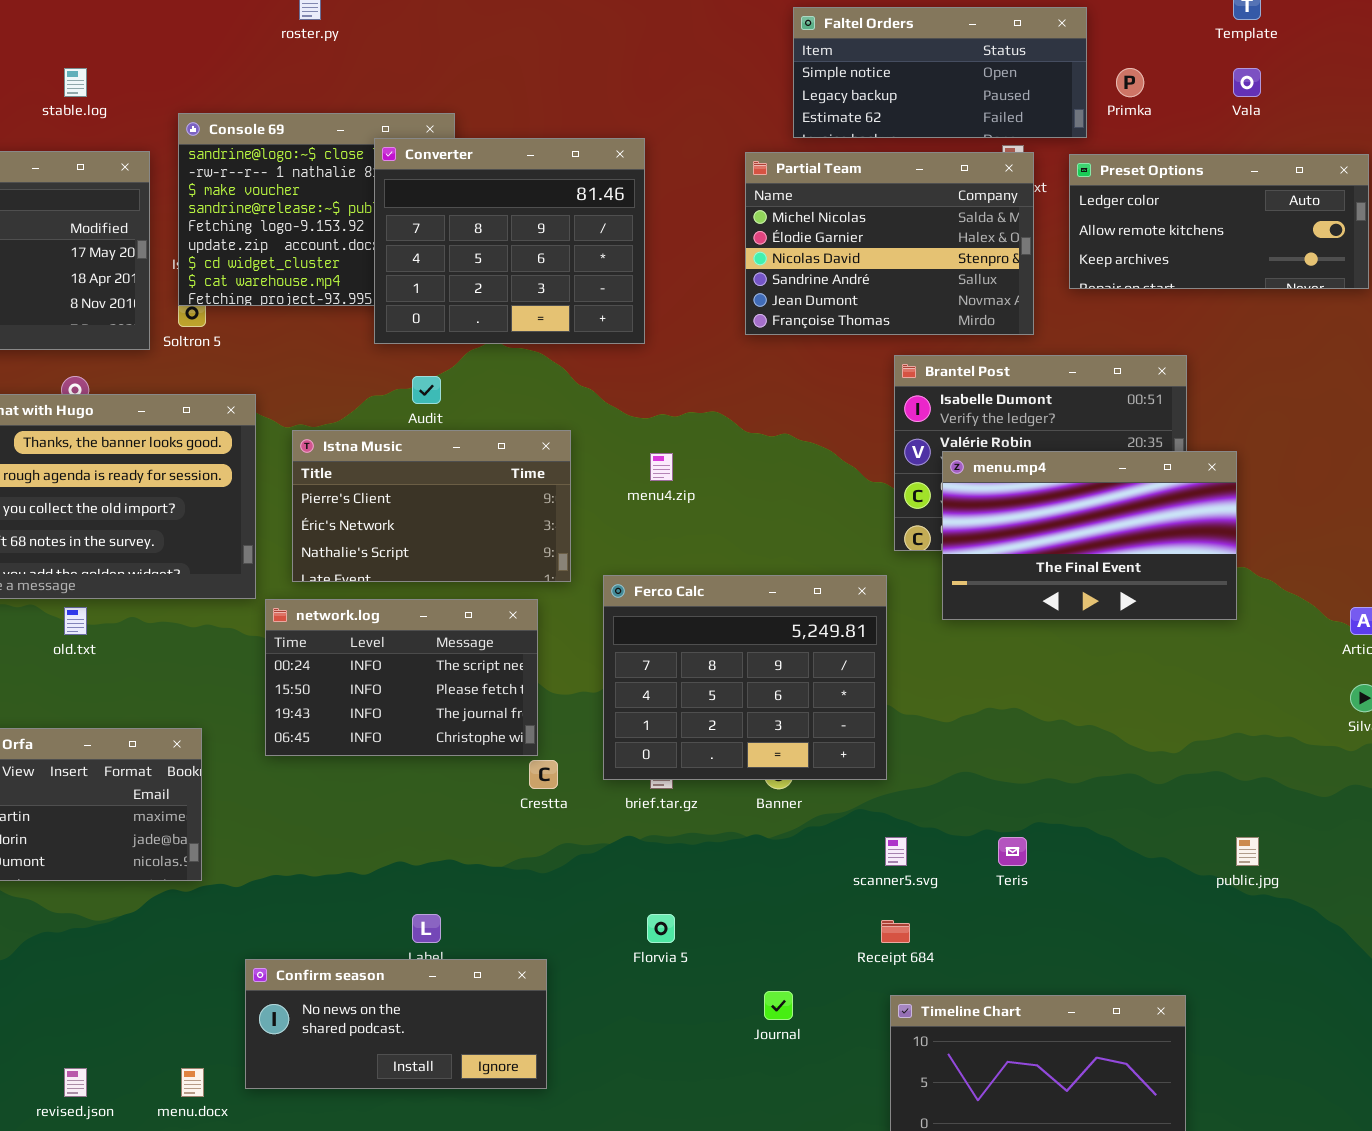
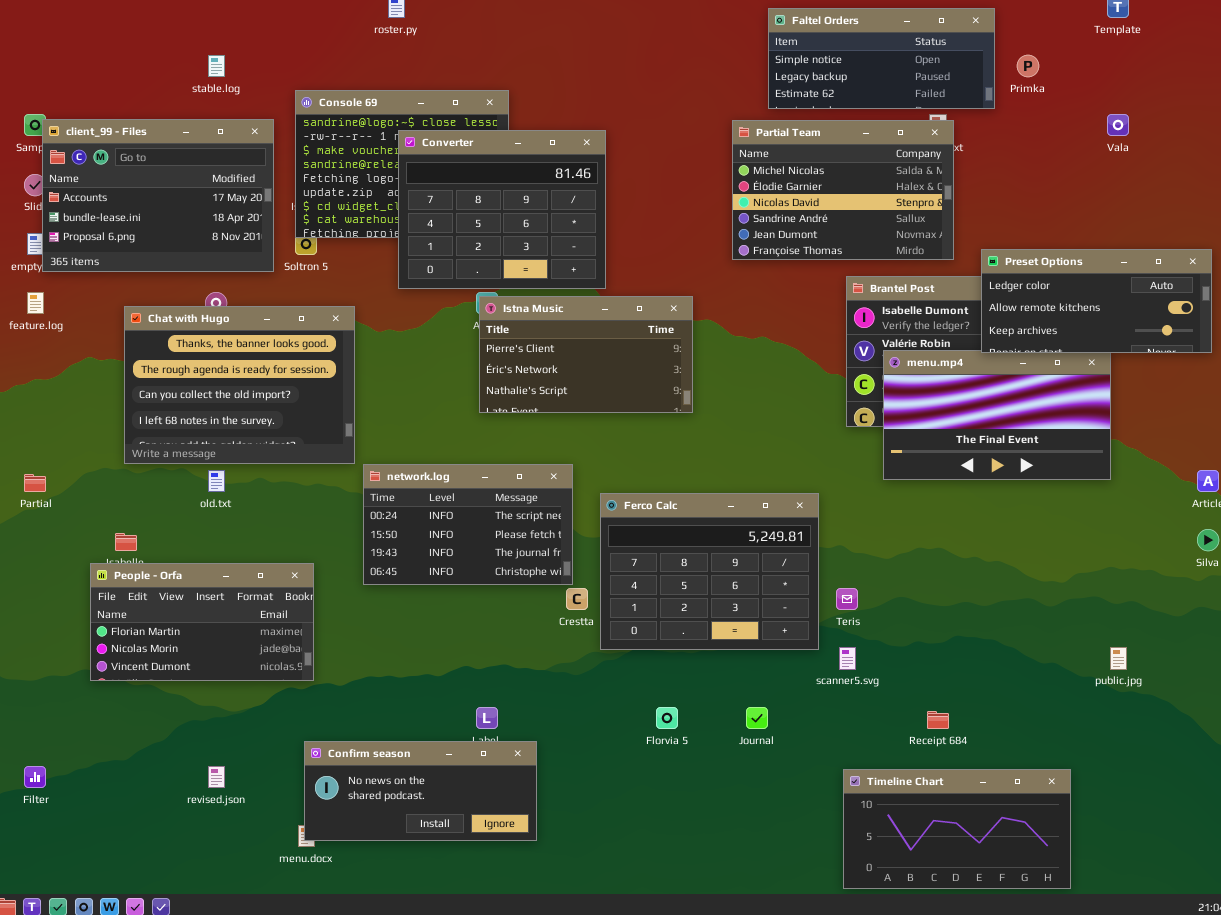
Vala: [1233,68,1261,97] -> [1107,114,1129,136], moved
Converter: [374,138,645,344] -> [398,130,606,289], moved
Preset Options: [1069,154,1369,289] -> [981,249,1212,353], moved
Istna Music: [292,430,571,582] -> [479,296,693,413], moved
Ferco Calc: [603,575,887,780] -> [600,493,819,650], moved
Teris: [998,837,1027,866] -> [836,588,858,610], moved
Receipt 684: [881,920,910,943] -> [927,711,949,729], moved
Confirm season: [245,959,547,1089] -> [304,741,537,841], moved
Journal: [764,991,793,1020] -> [746,707,768,729], moved
revised.json: [64,1068,87,1097] -> [208,766,225,788], moved

